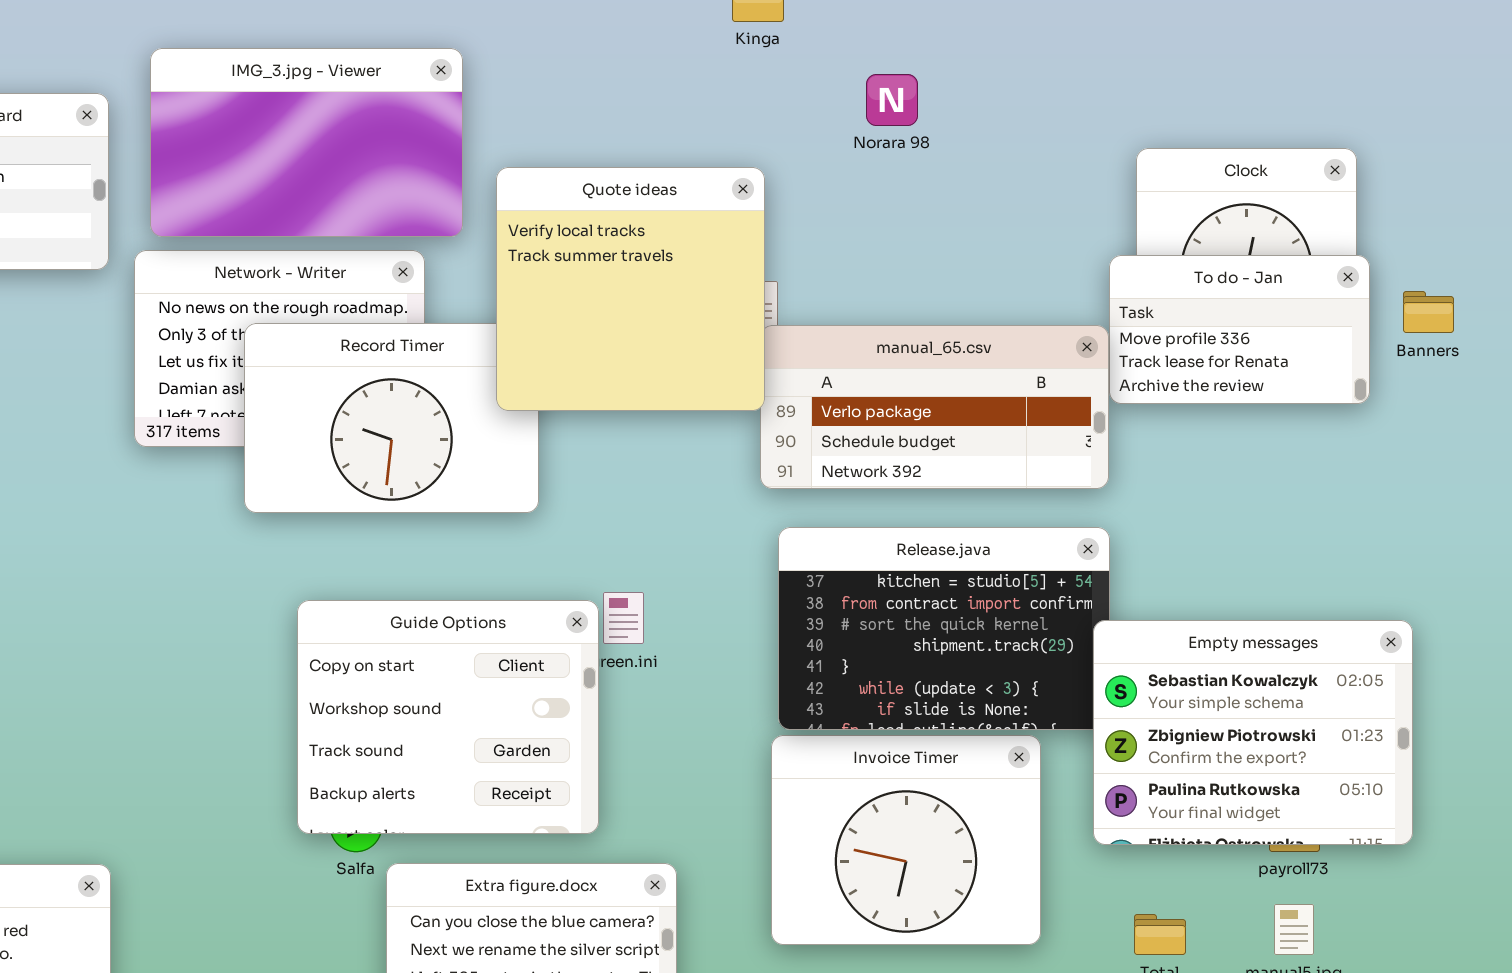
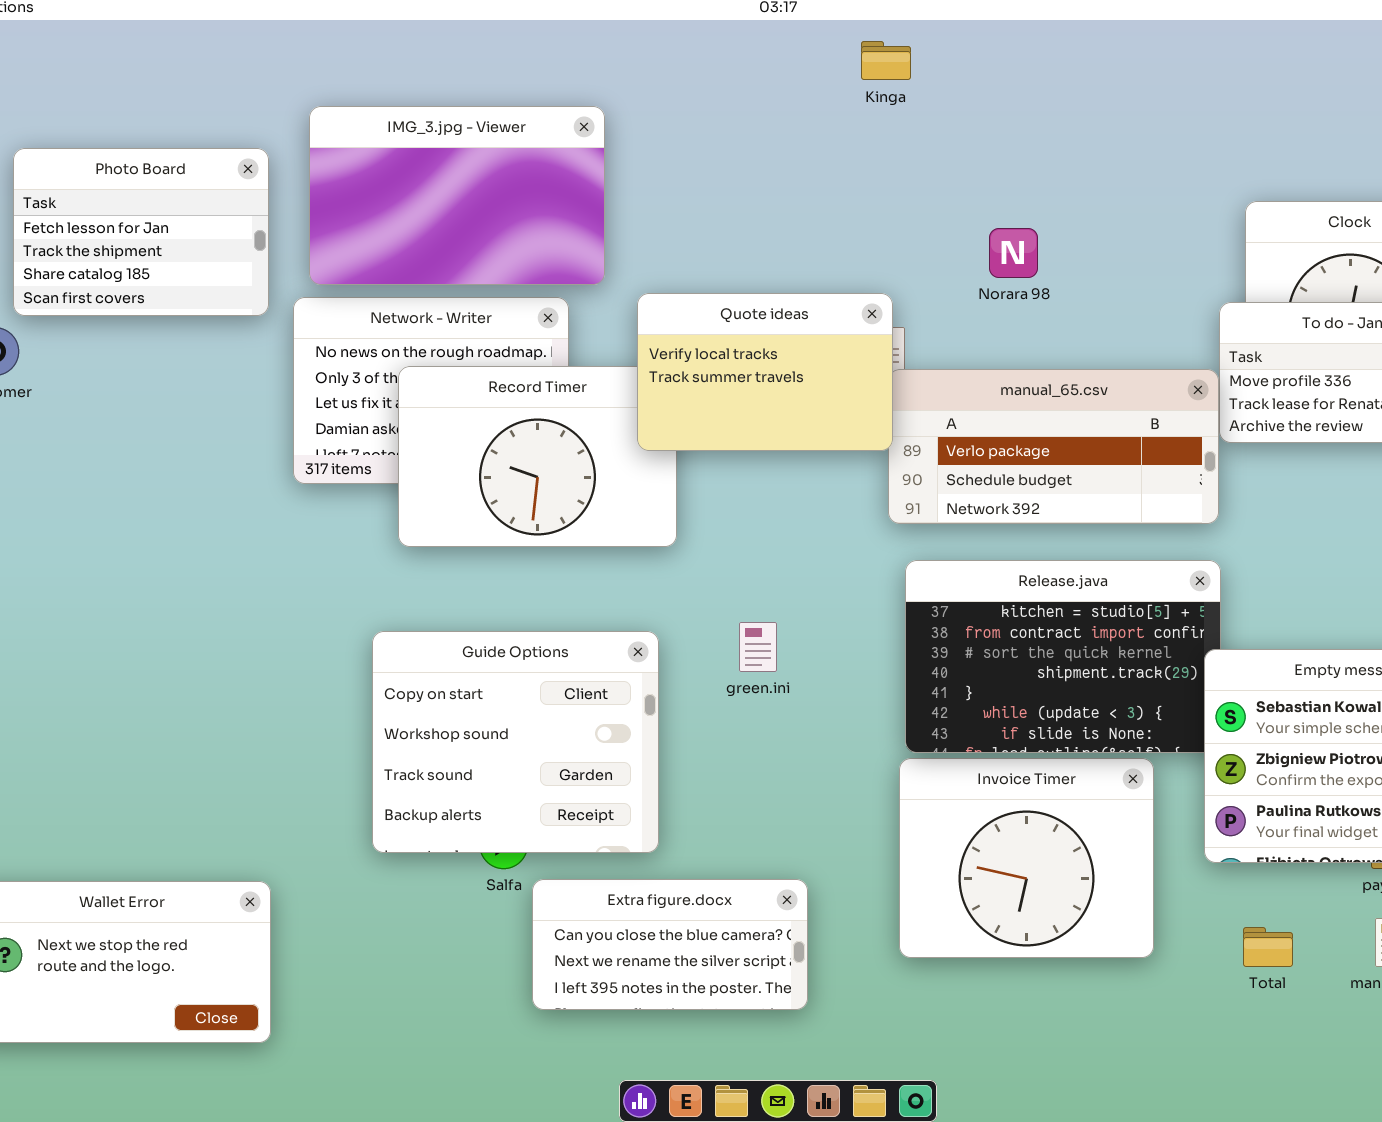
Norara 98: [866,74,918,126] -> [989,228,1038,278], moved
Quote ideas: [496,167,765,411] -> [637,293,893,451], resized
Guide Options: [297,600,599,834] -> [372,631,659,853], moved

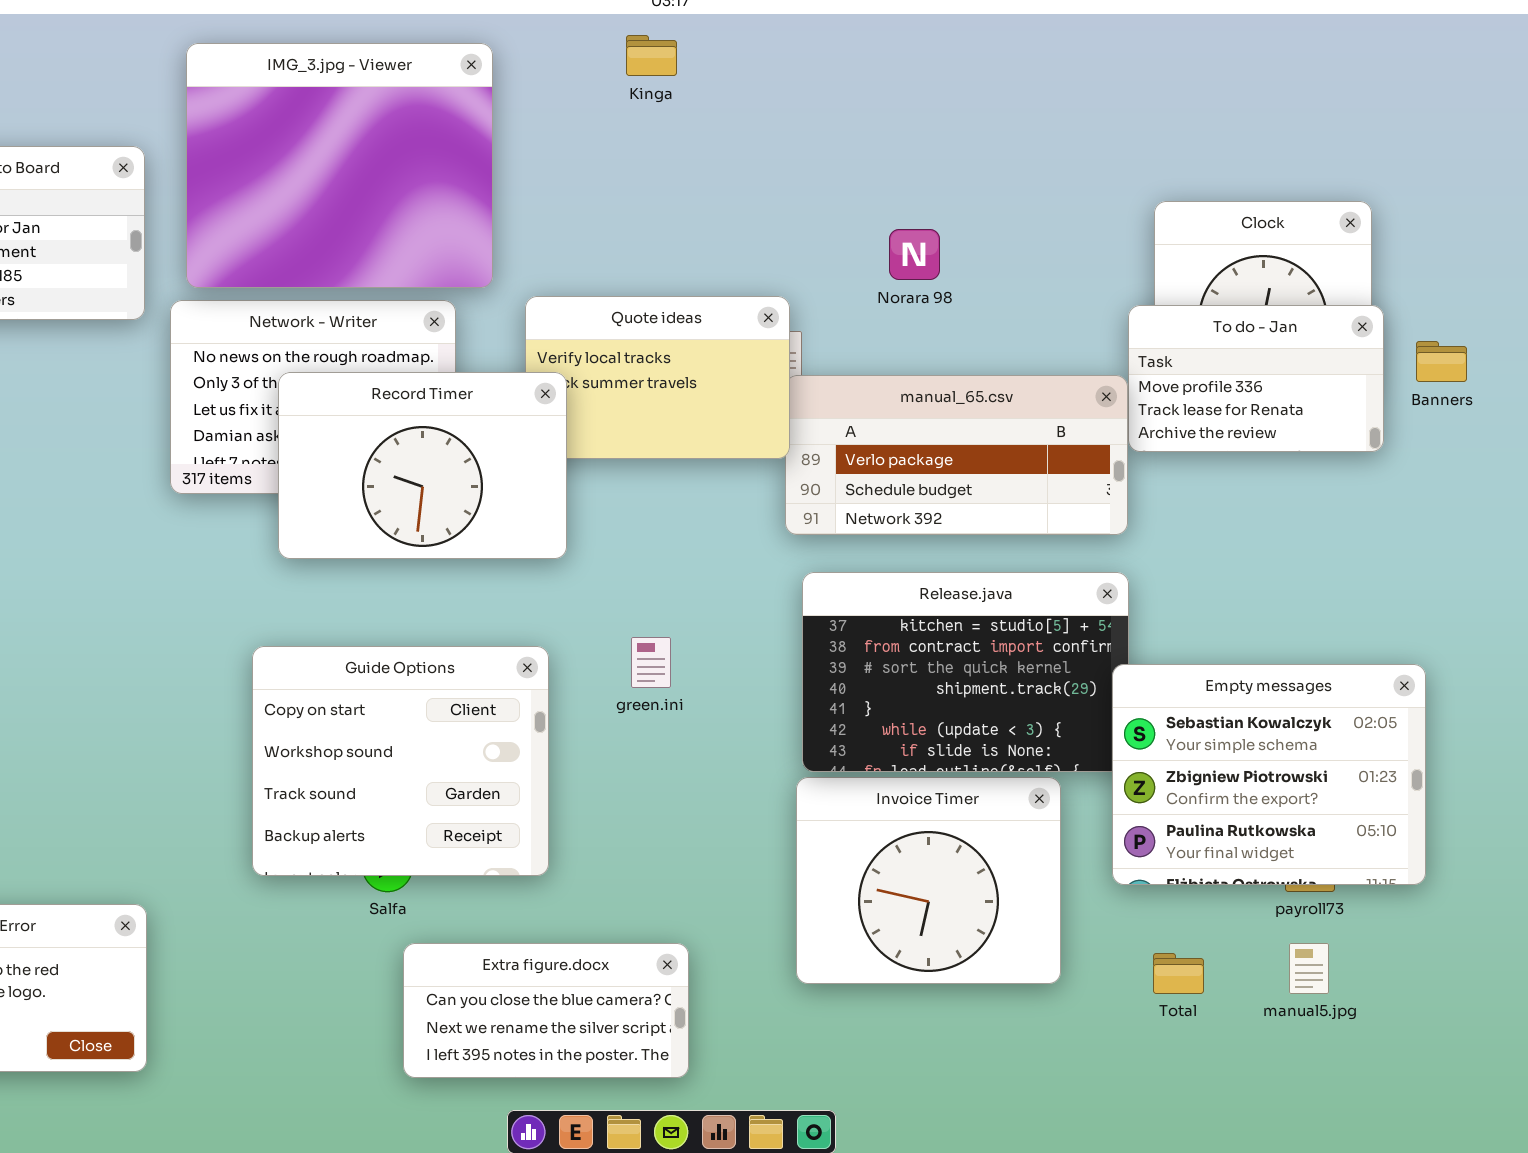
Kinga: [861,41,911,80] -> [626,35,677,76], moved
IMG_3.jpg - Viewer: [309,106,605,285] -> [186,43,493,288], resized
Record Timer: [398,366,677,547] -> [278,372,567,559], raised
Extra figure.docx: [532,879,808,1010] -> [403,943,689,1078], moved

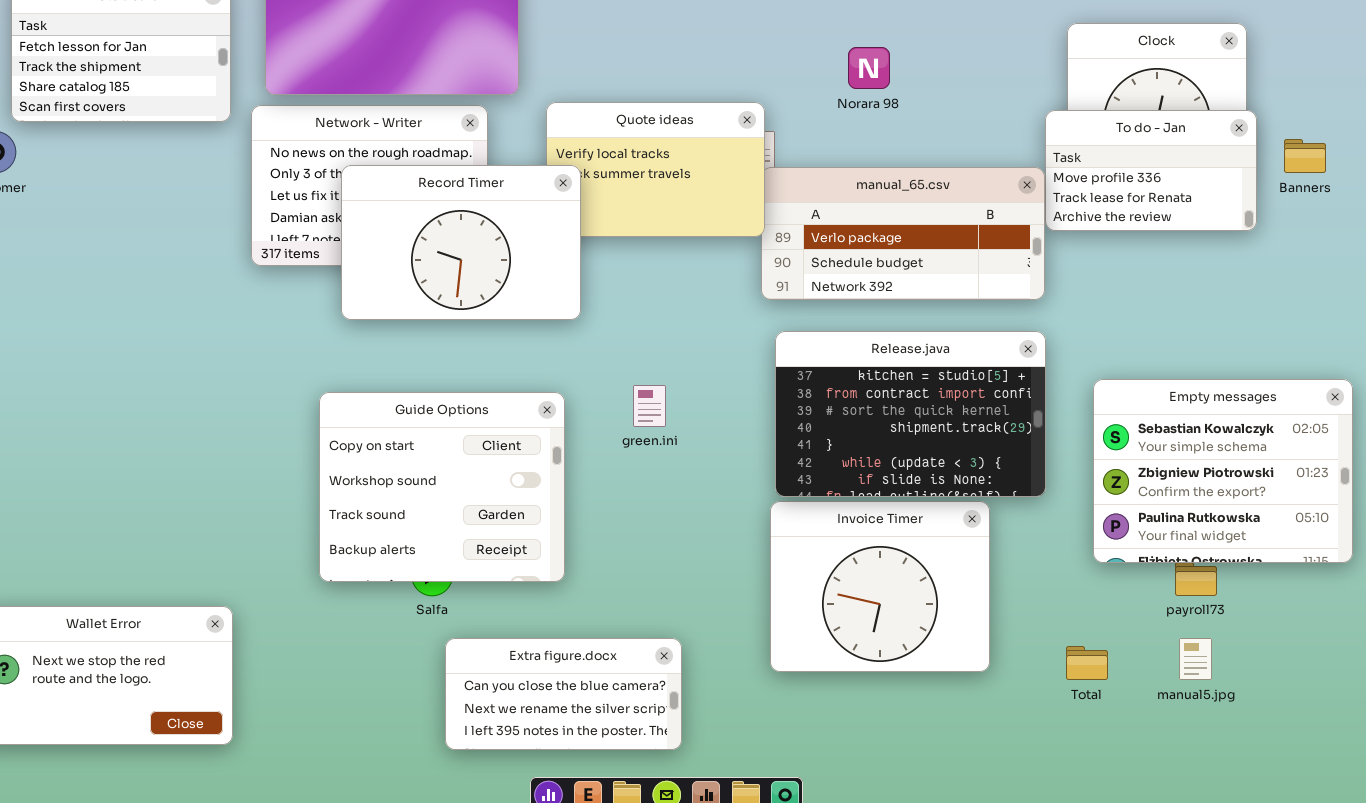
Empty messages: [1112,664,1426,885] -> [1093,379,1353,563], moved

